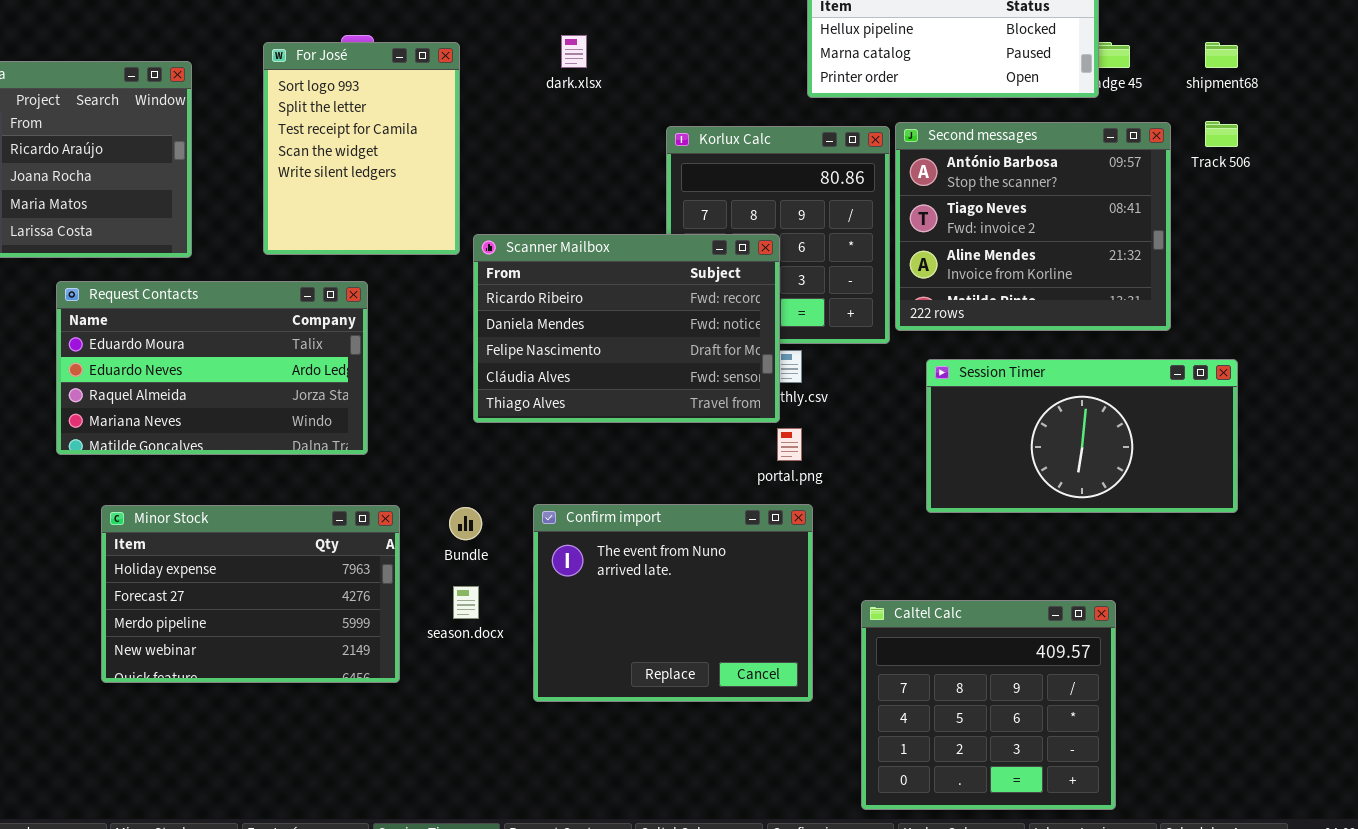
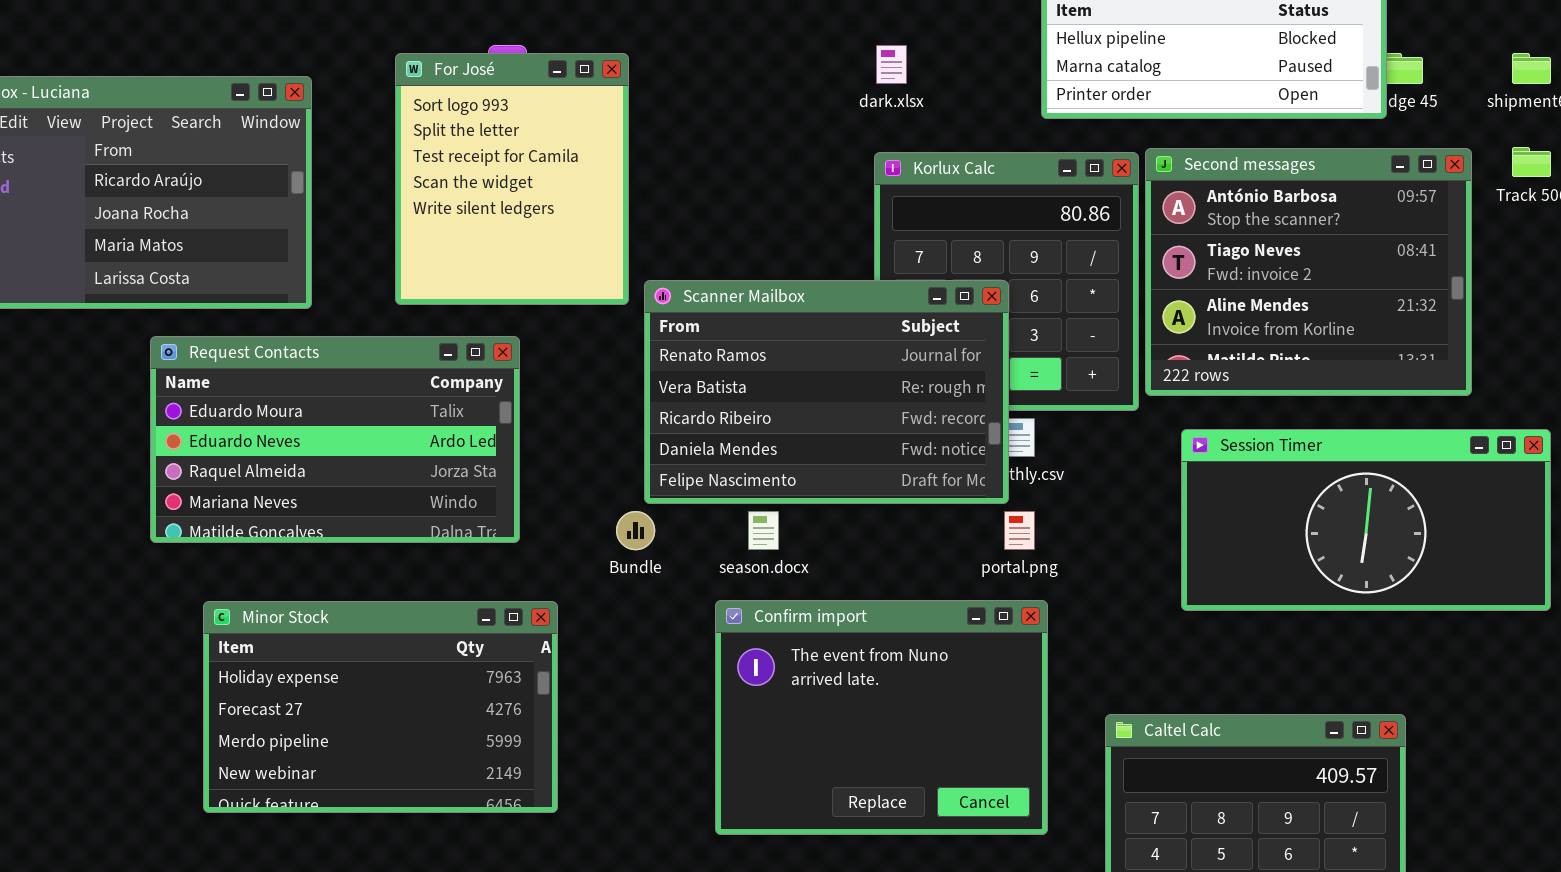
dark.xlsx: [561,35,587,68] -> [876,45,907,84], moved
Scanner Mailbox: [473,234,780,423] -> [644,280,1009,504], scrolled up 2 rows
Bundle: [449,507,482,540] -> [616,511,655,550], moved
season.docx: [453,586,479,619] -> [748,511,779,550], moved

